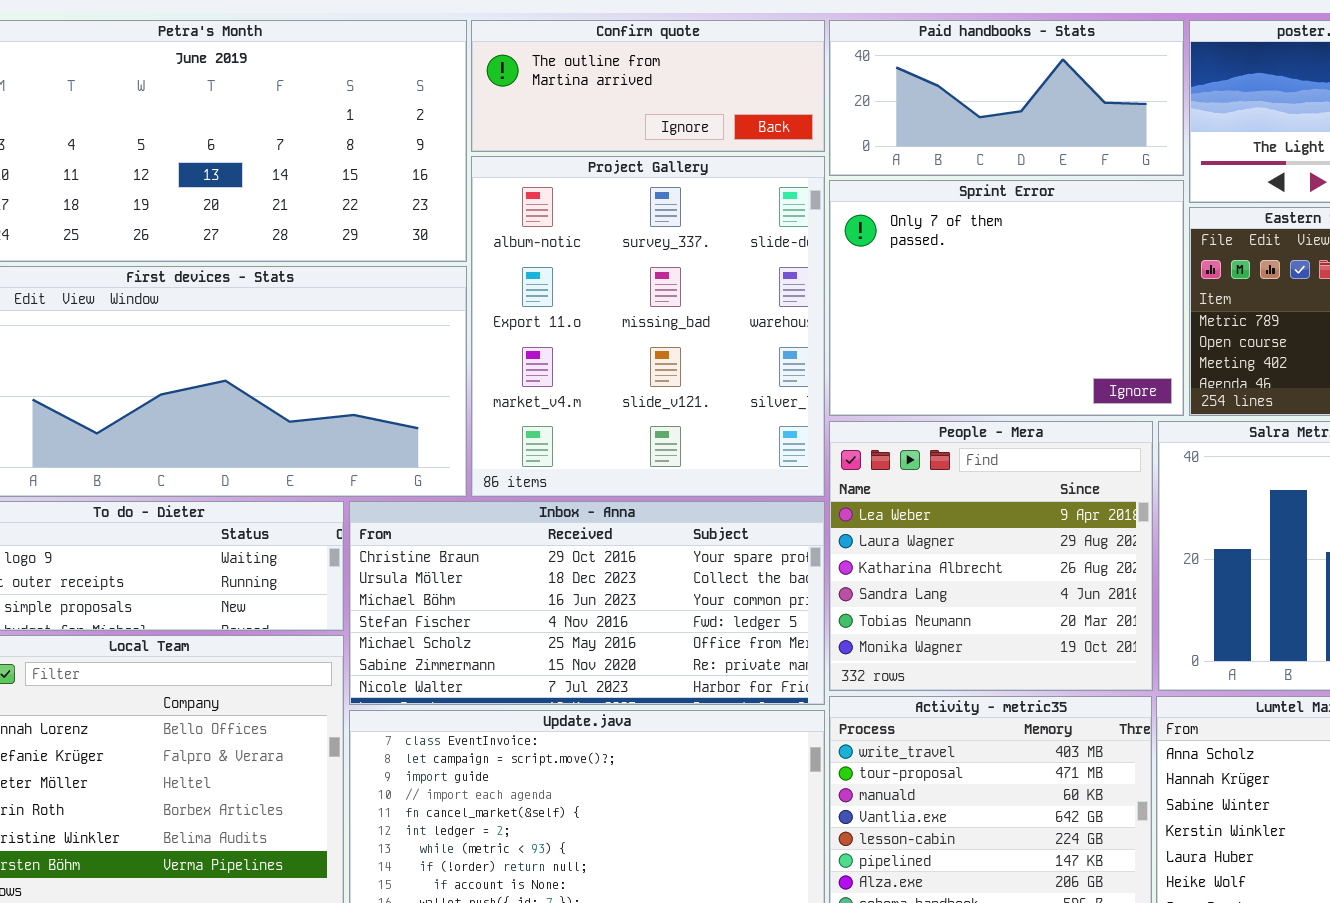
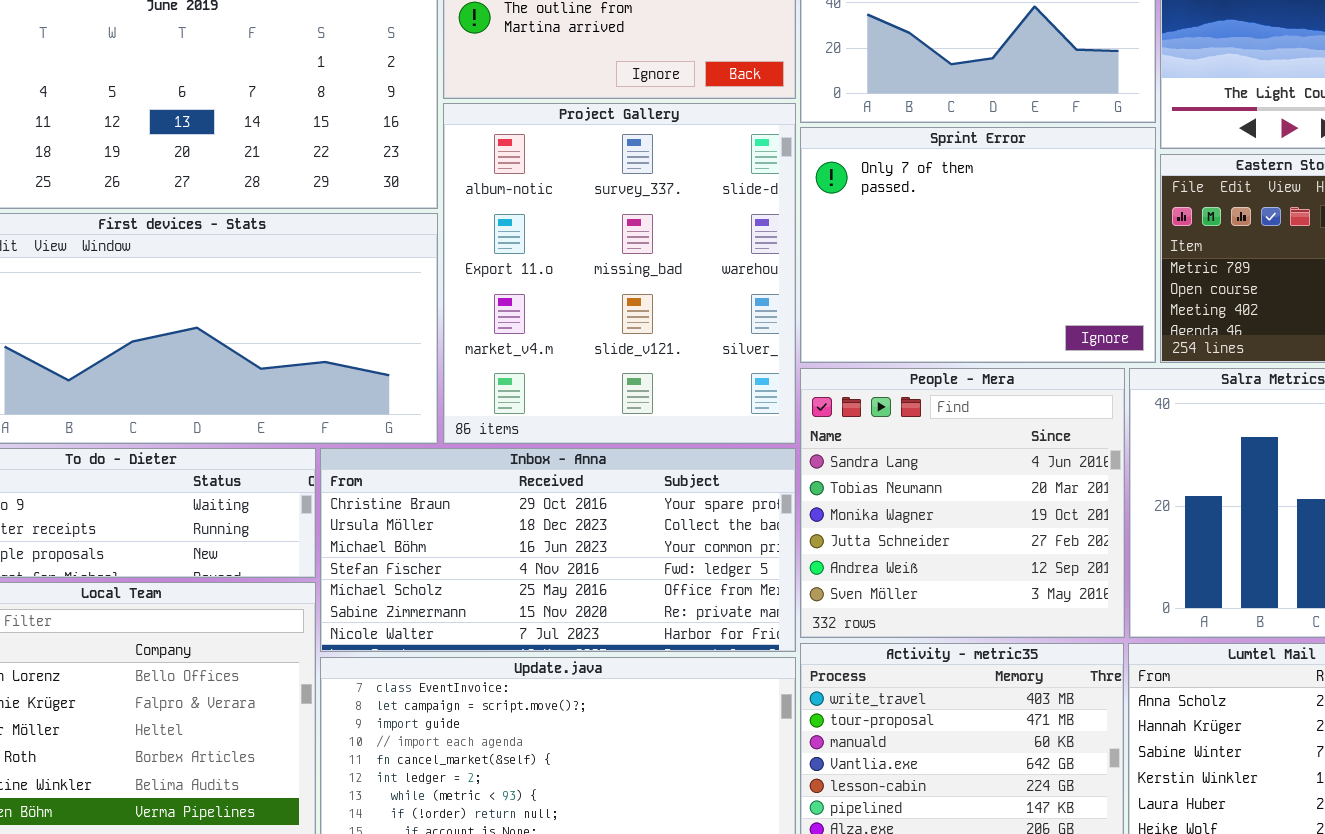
People - Mera: [829,421,1153,691] -> [800,368,1125,638], scrolled down 3 rows

